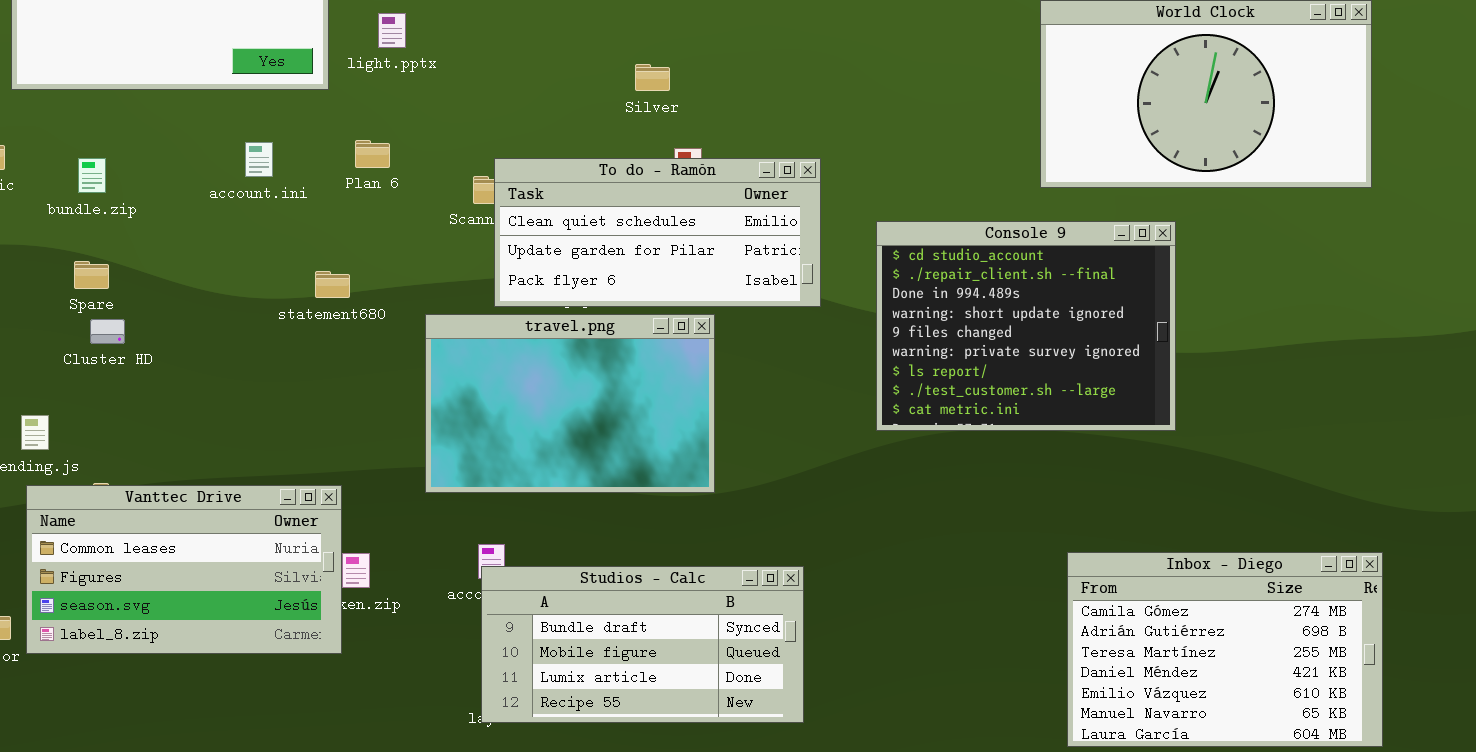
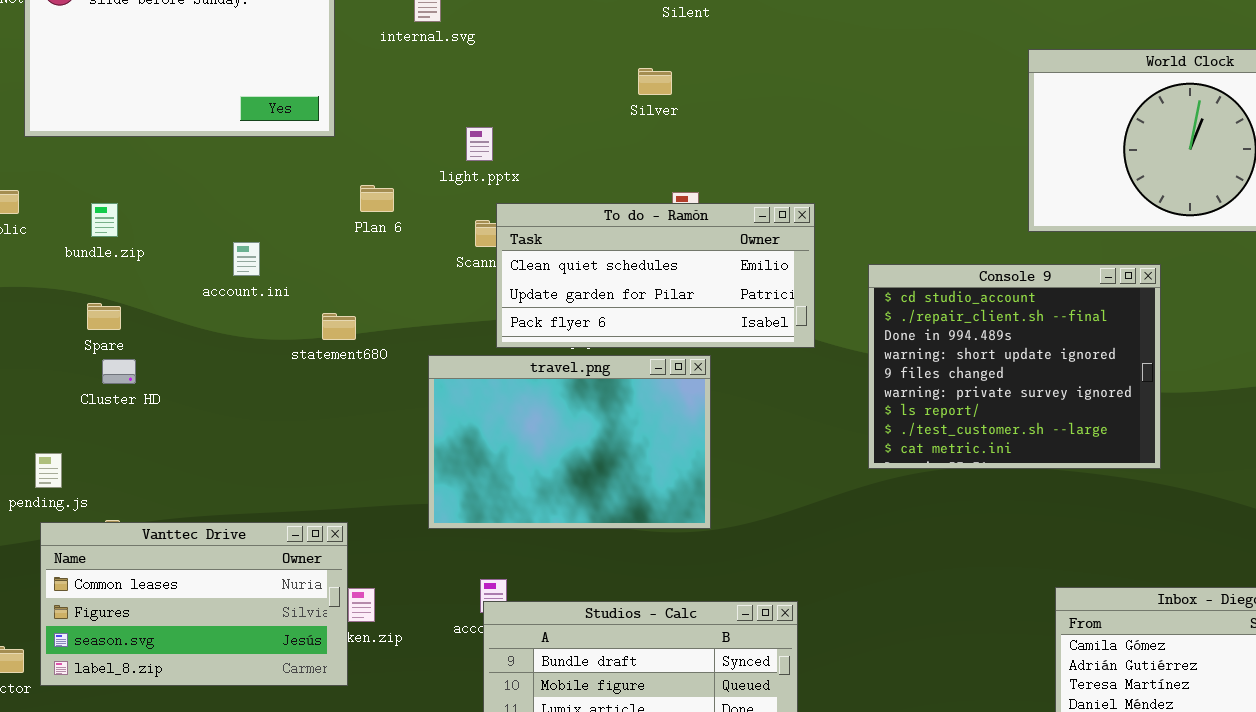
light.pptx: [378,13,406,48] -> [466,127,493,161], moved
Silver: [635,64,670,91] -> [638,68,672,95], moved
account.ini: [245,142,273,177] -> [233,242,260,276], moved

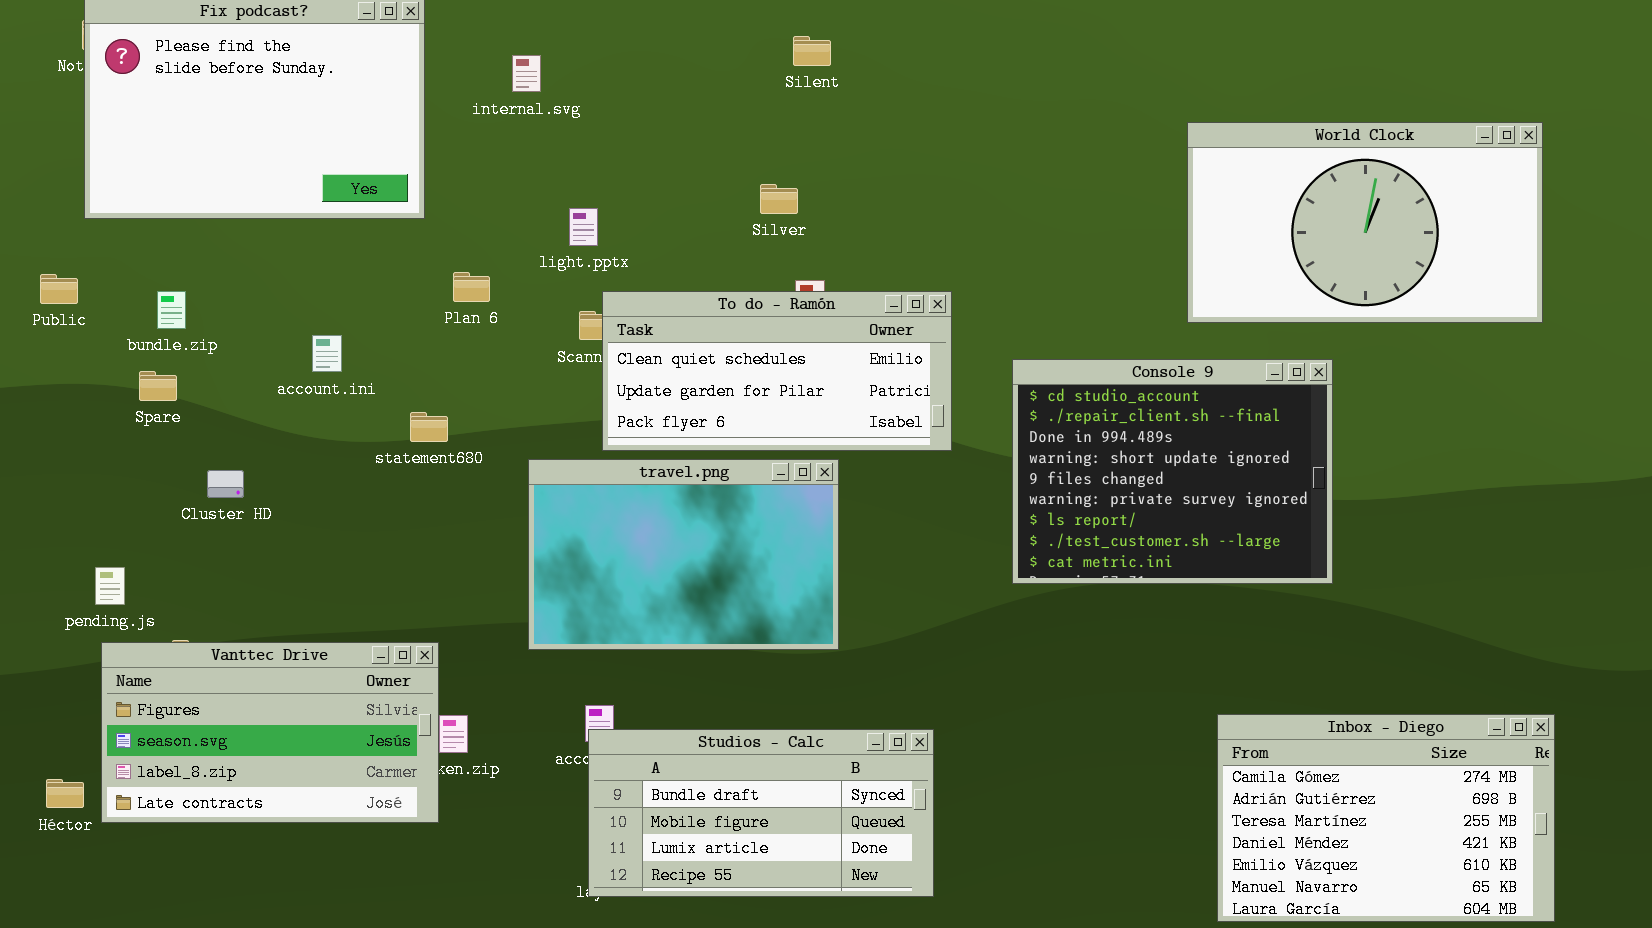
Silver: [638,68,672,95] -> [760,184,798,214], moved
Spare: [87,303,121,330] -> [139,371,177,401], moved
Cluster HD: [102,359,136,384] -> [207,470,244,498], moved
Vanttec Drive: [40,522,348,686] -> [101,642,439,823], scrolled down 1 row

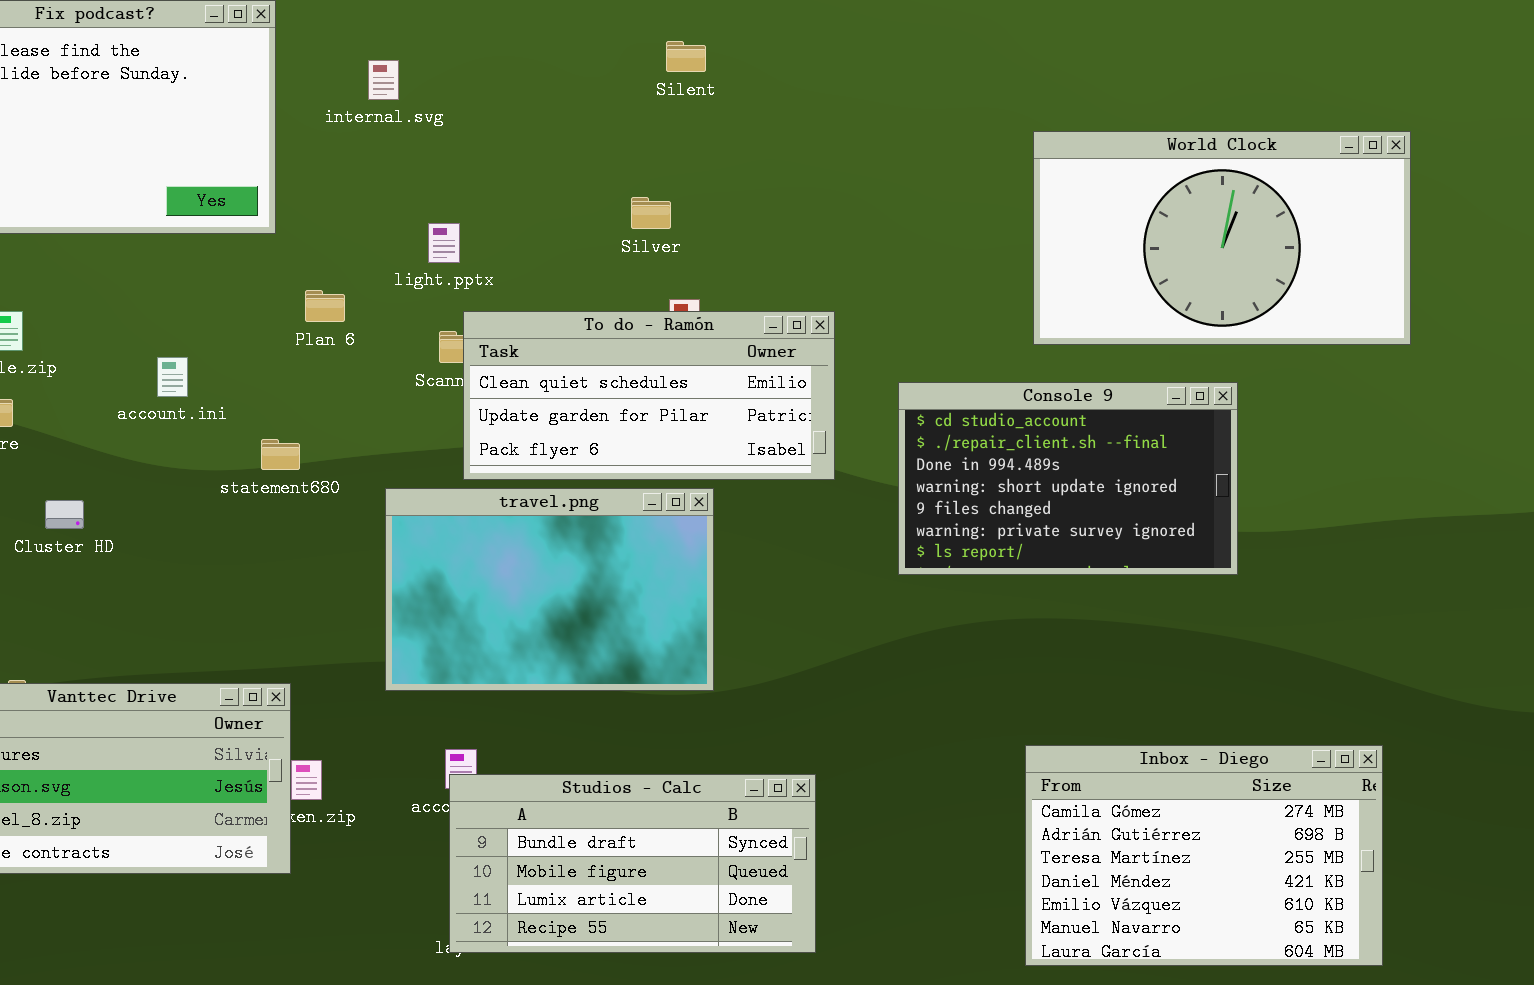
World Clock: [1187,122,1543,323] -> [1033,131,1411,345], moved
Console 9: [1012,359,1333,584] -> [898,382,1238,575], resized
Inbox - Diego: [1217,714,1555,922] -> [1025,745,1383,966], moved

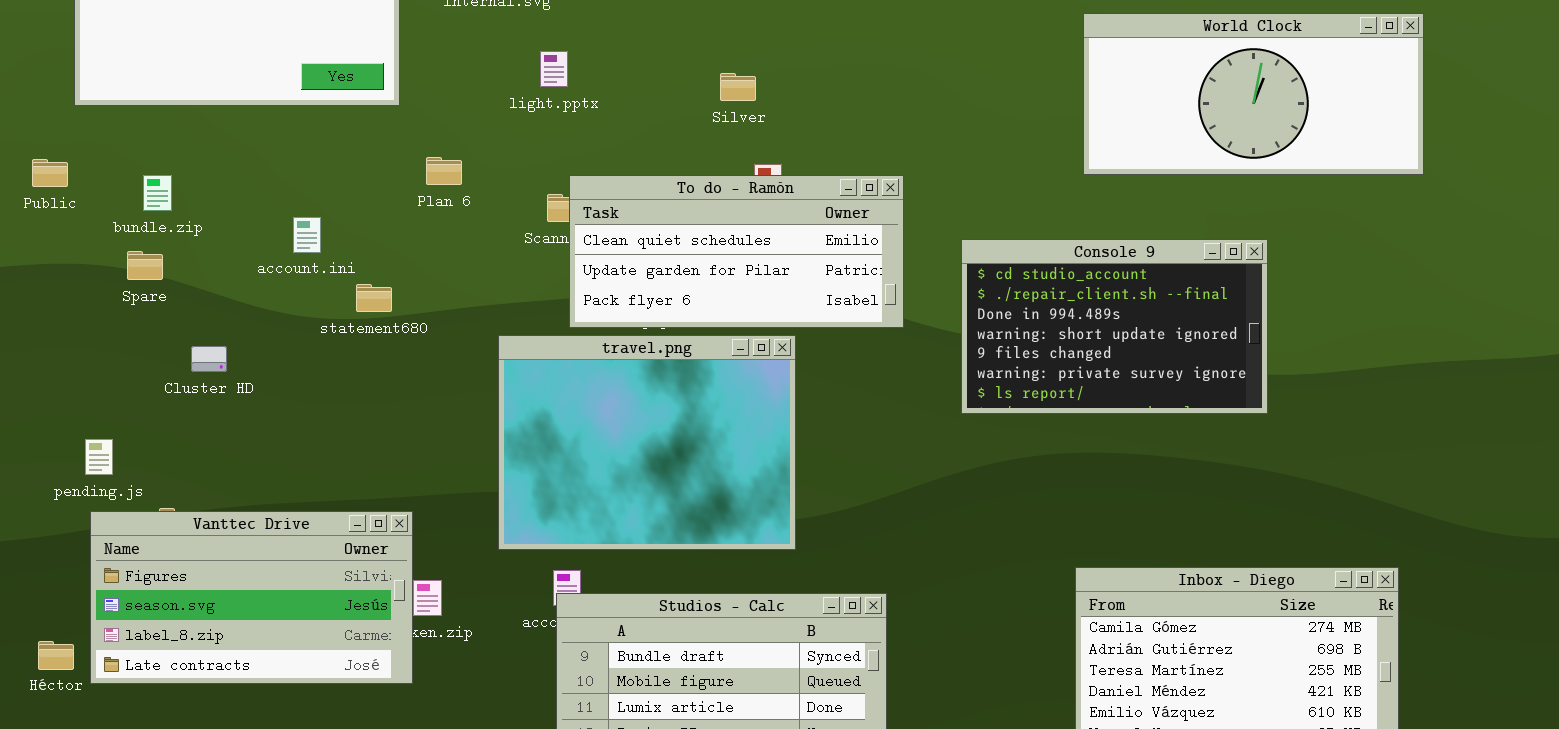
World Clock: [1033,131,1411,345] -> [1083,13,1424,175], resized
light.pptx: [428,223,460,263] -> [540,51,568,87], moved
statement680: [261,439,300,470] -> [356,284,392,312], moved
travel.png: [385,488,714,691] -> [498,335,796,550], resized

